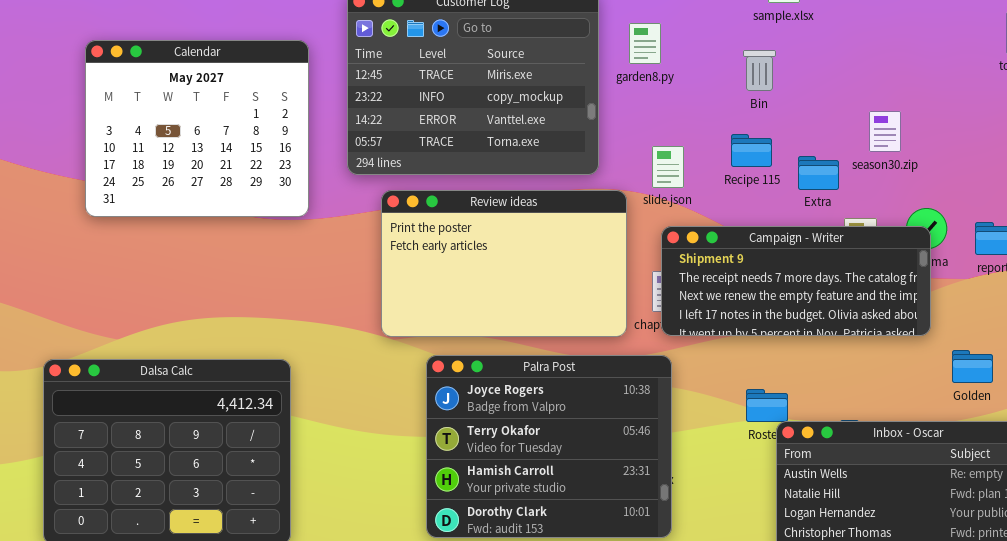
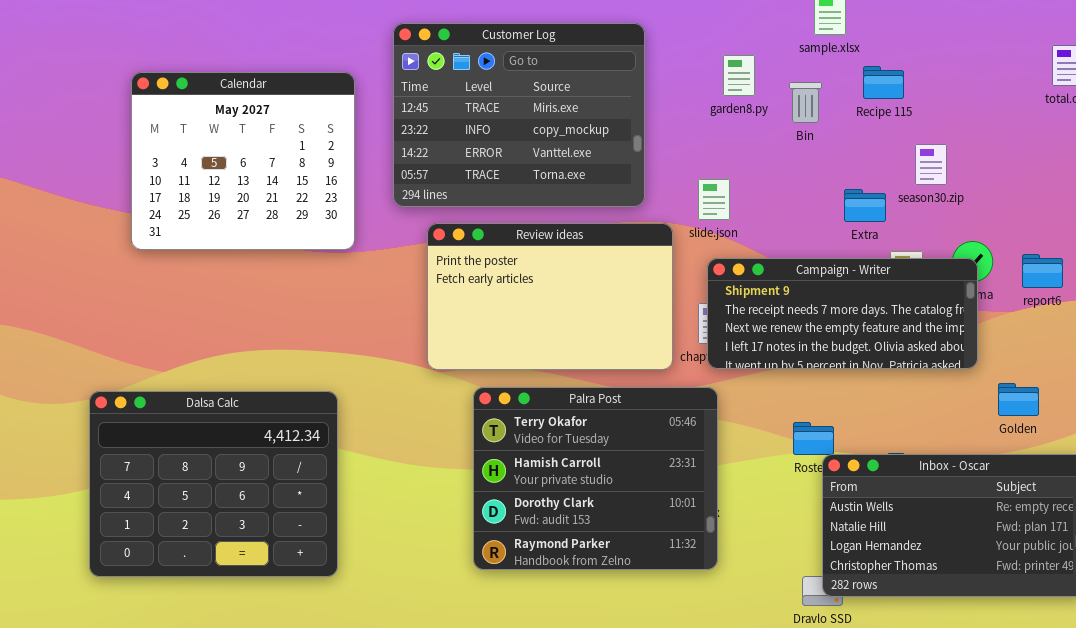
garden8.py: [629,23,661,64] -> [723,55,755,96], moved
Recipe 115: [731,134,772,167] -> [863,66,904,99], moved
Palra Post: [426,355,672,538] -> [473,387,718,570], scrolled down 1 row

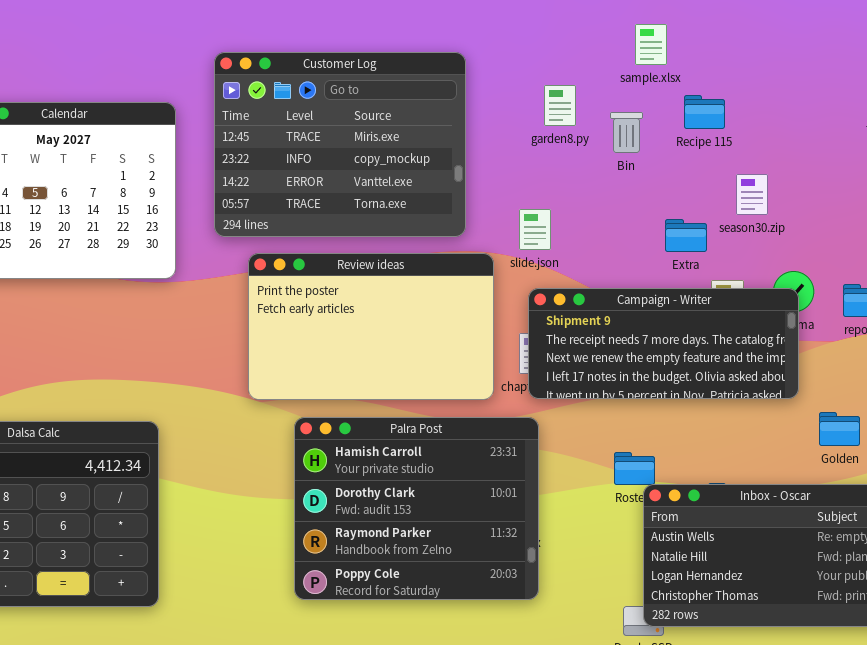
Palra Post: [473,387,718,570] -> [294,417,539,600], scrolled down 1 row

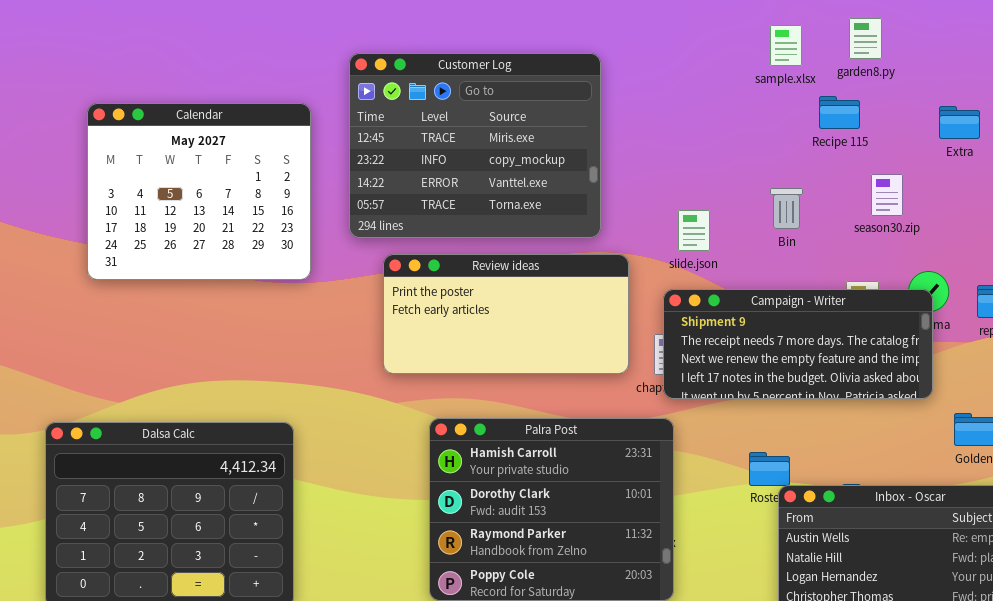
garden8.py: [544,85,576,126] -> [849,18,882,59], moved
Bin: [610,112,643,153] -> [770,188,803,229], moved
slide.json: [519,209,551,250] -> [678,210,710,251], moved
Extra: [665,219,707,252] -> [939,106,980,139], moved
Review ideas: [248,253,494,400] -> [383,254,629,374], resized

